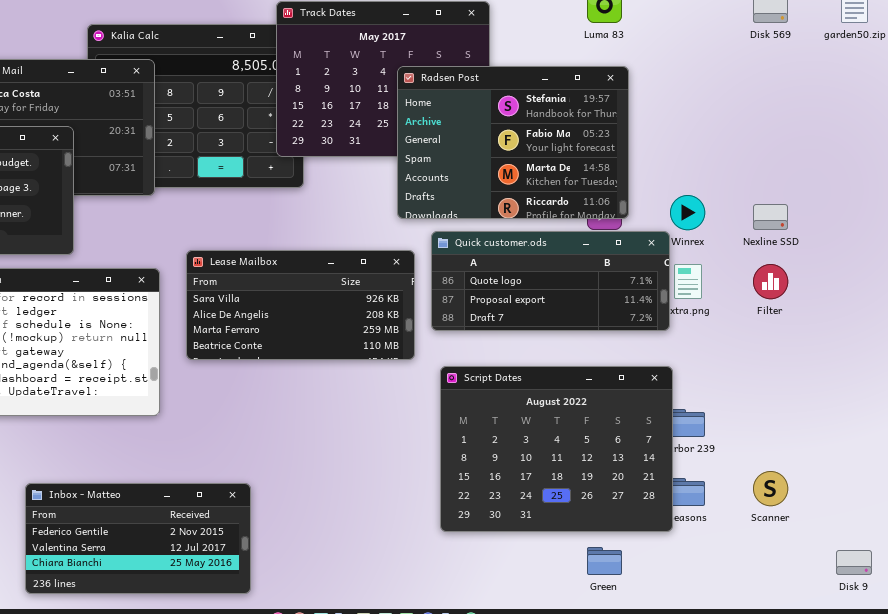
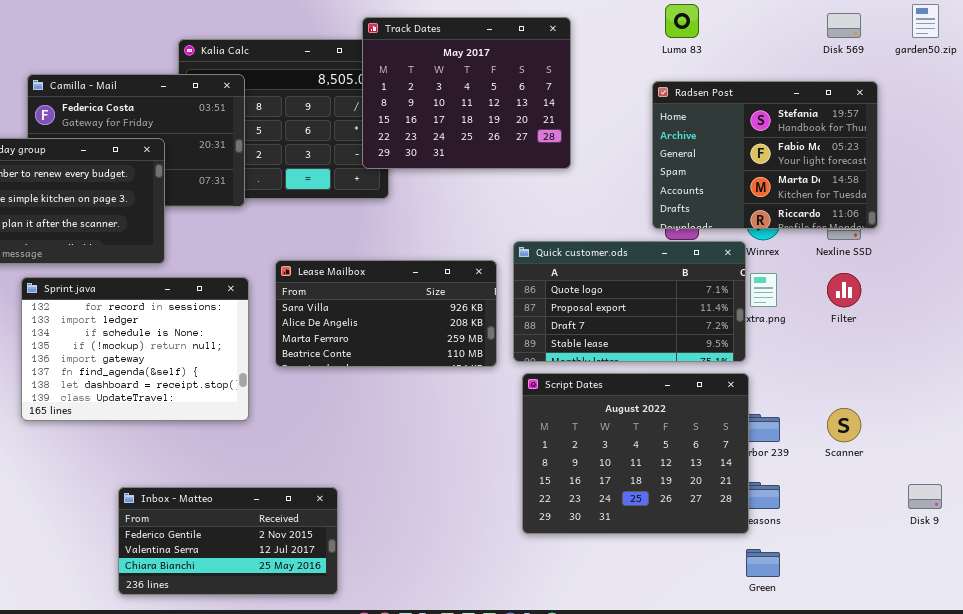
Radsen Post: [397,66,629,219] -> [652,81,878,229], moved
Quick customer.ods: [431,231,670,331] -> [513,241,746,362], resized
Scanner: [753,471,788,506] -> [827,408,861,442], moved
Green: [587,547,622,575] -> [746,549,780,577], moved
Disk 9: [836,550,872,575] -> [908,484,942,509], moved

